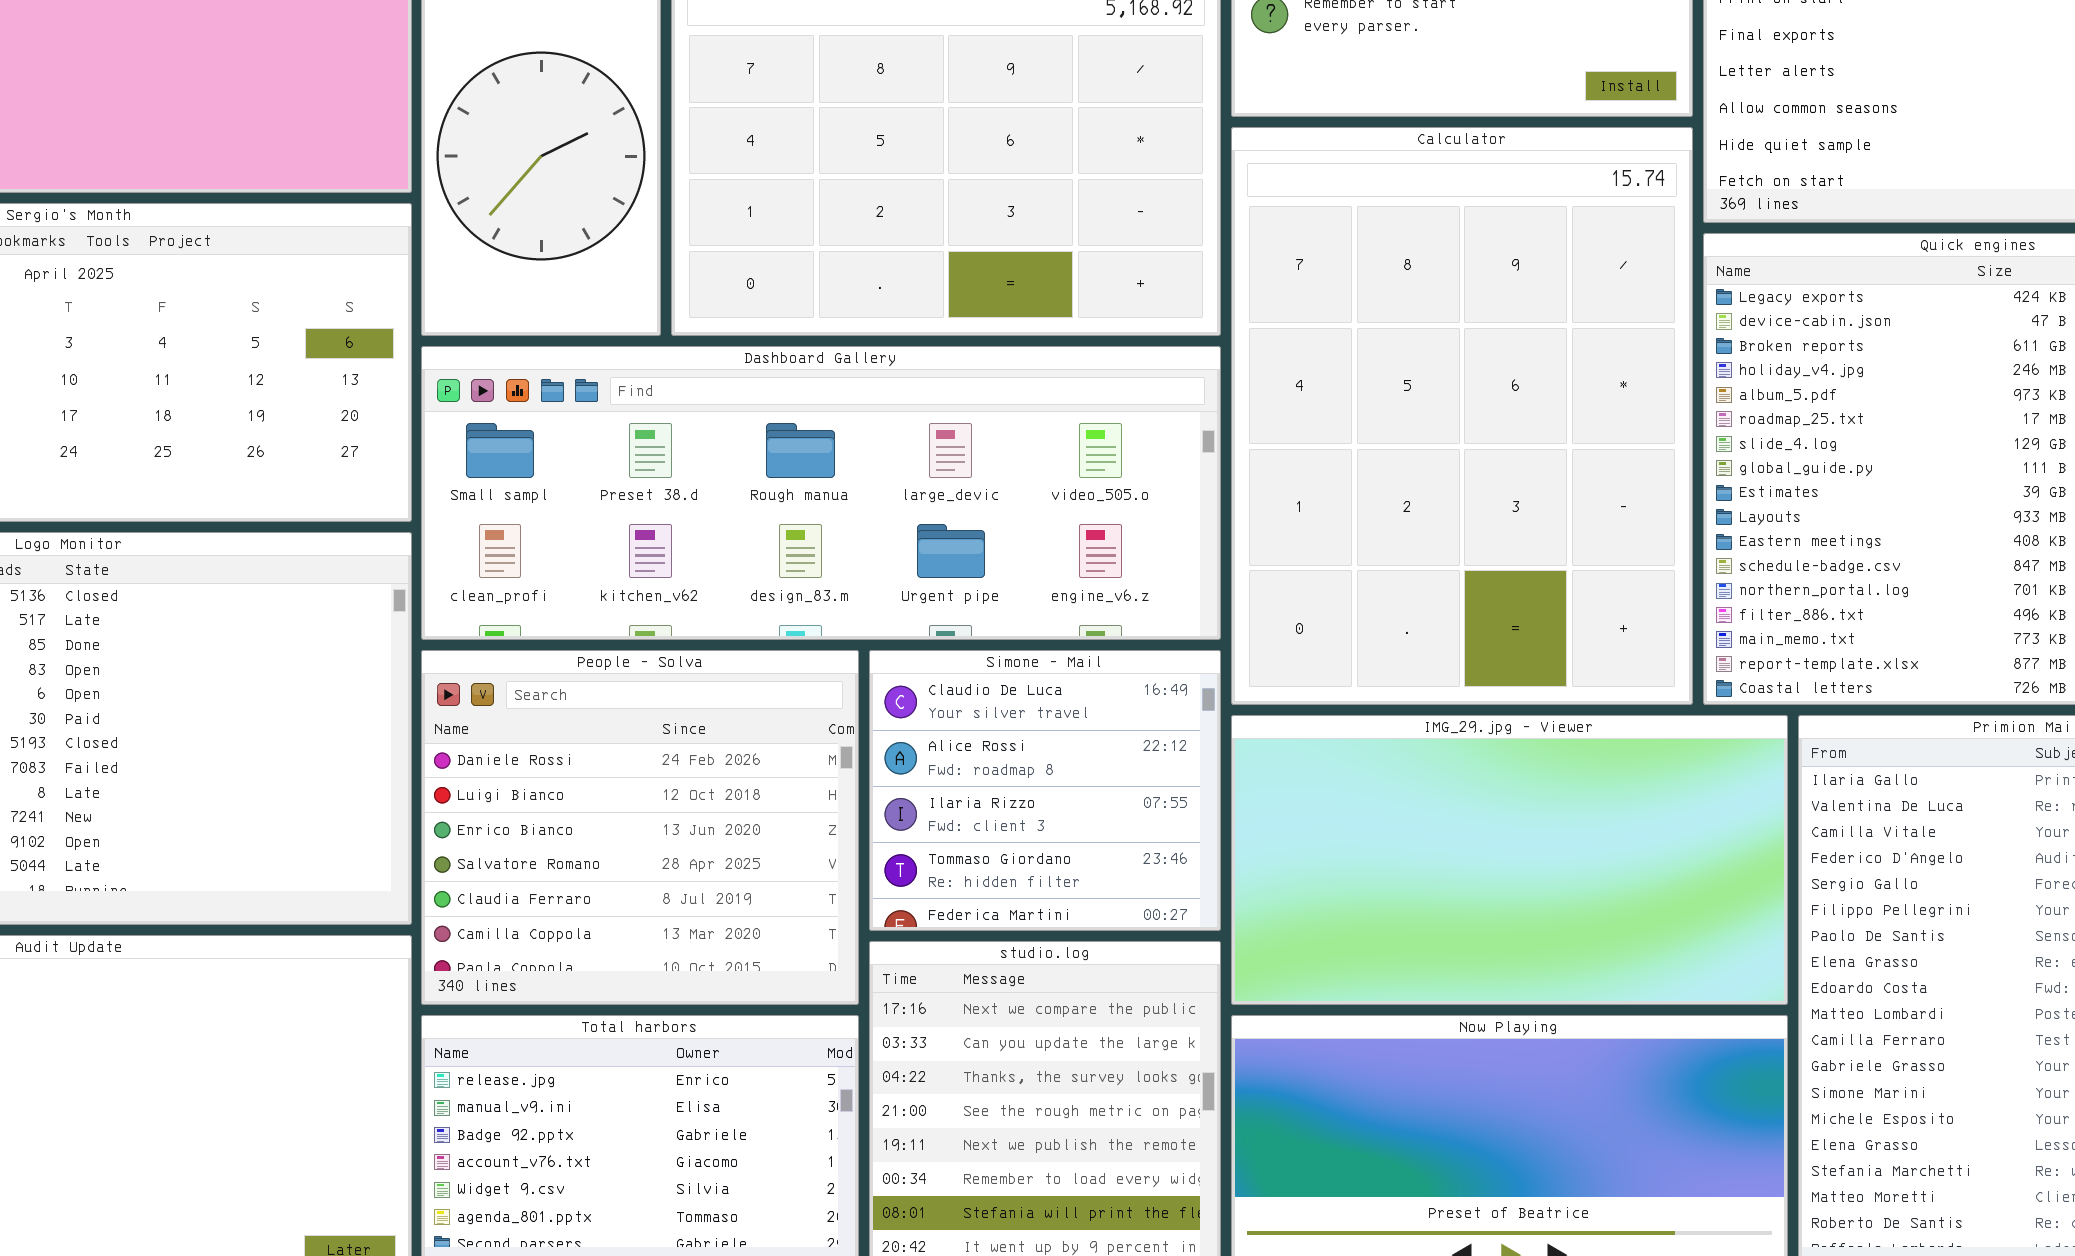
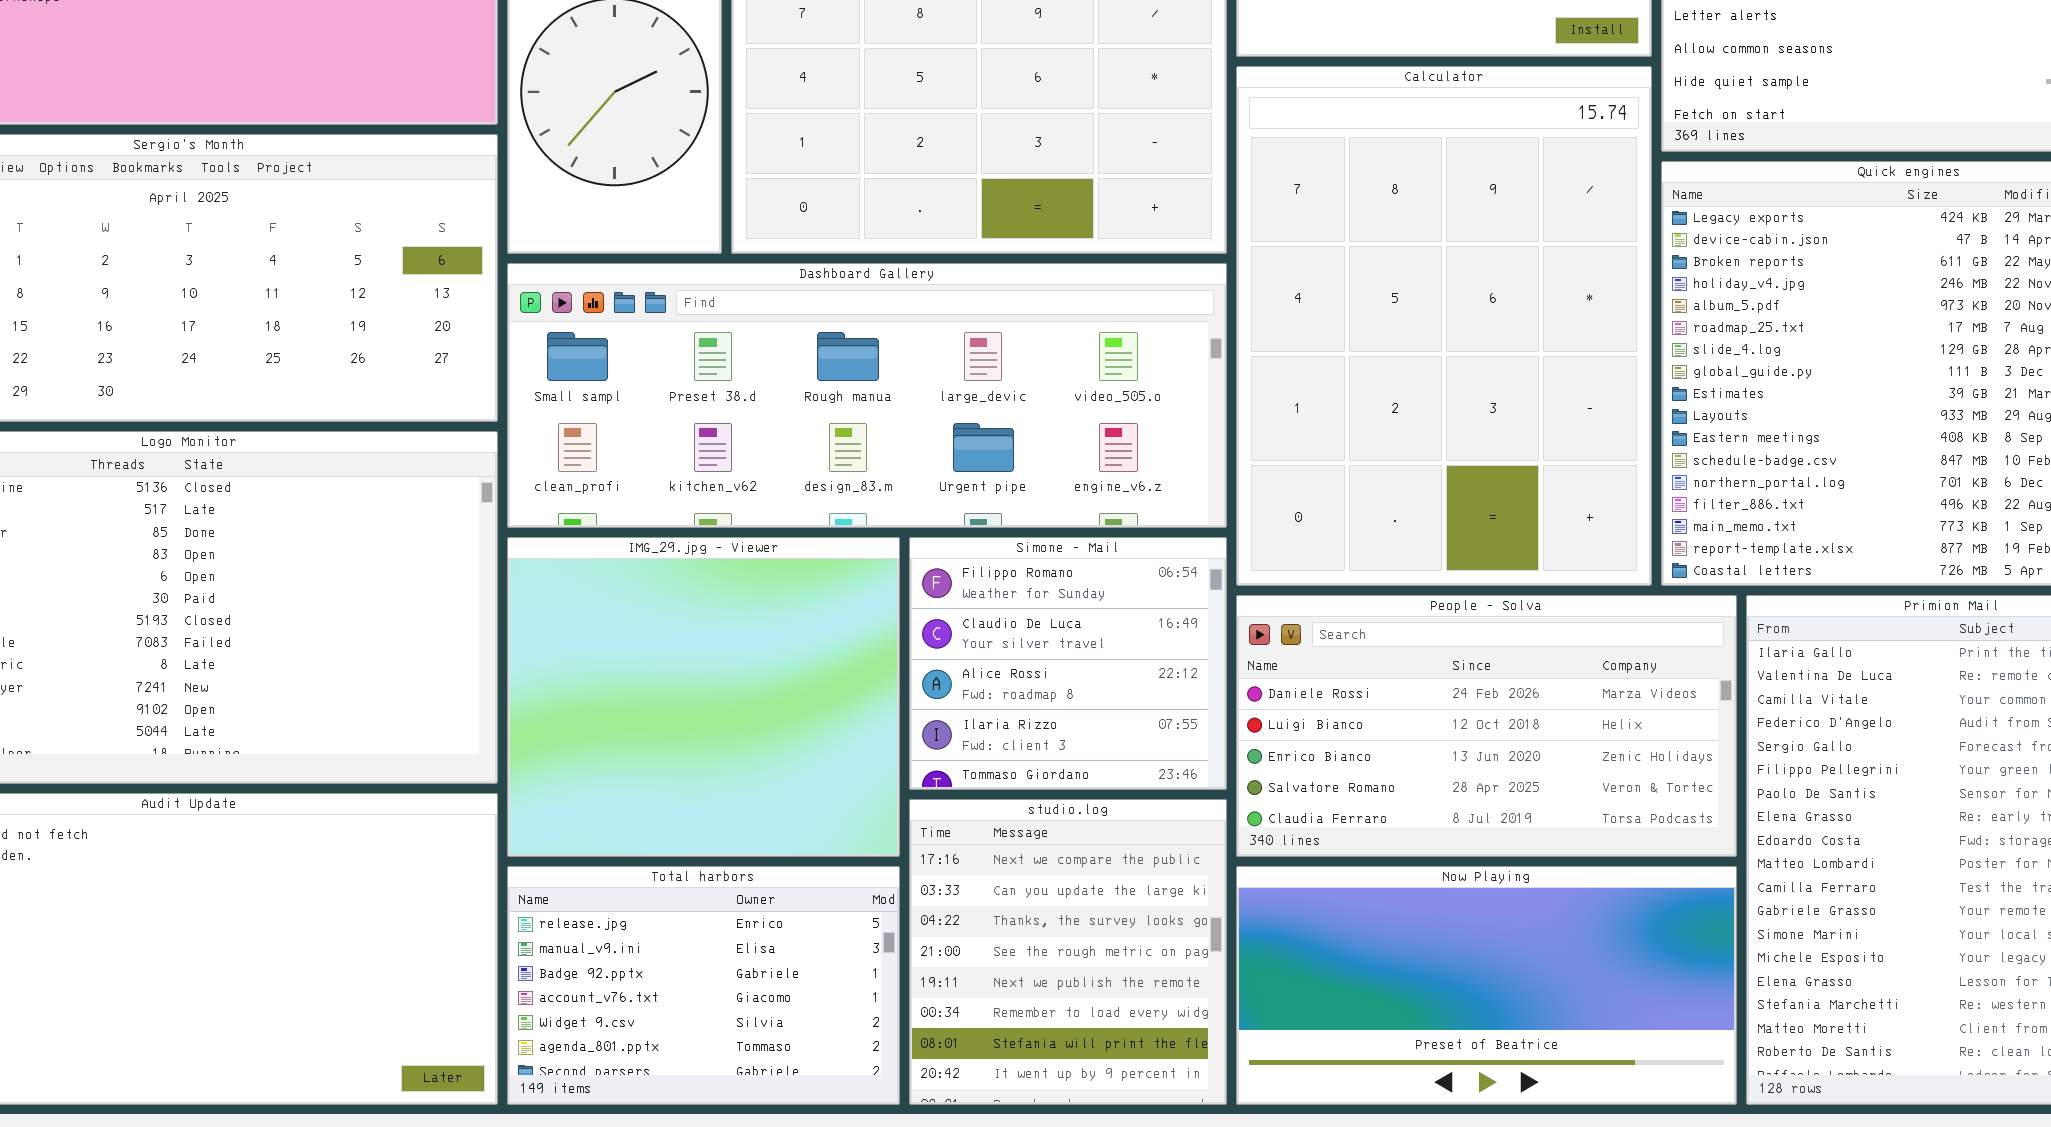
People - Solva: [421,650,859,1005] -> [1236,595,1737,857], moved, resized
Simone - Mail: [869,650,1221,931] -> [909,537,1227,790], scrolled up 1 row
IMG_29.jpg - Viewer: [1231,715,1788,1005] -> [507,537,900,857], moved, resized

